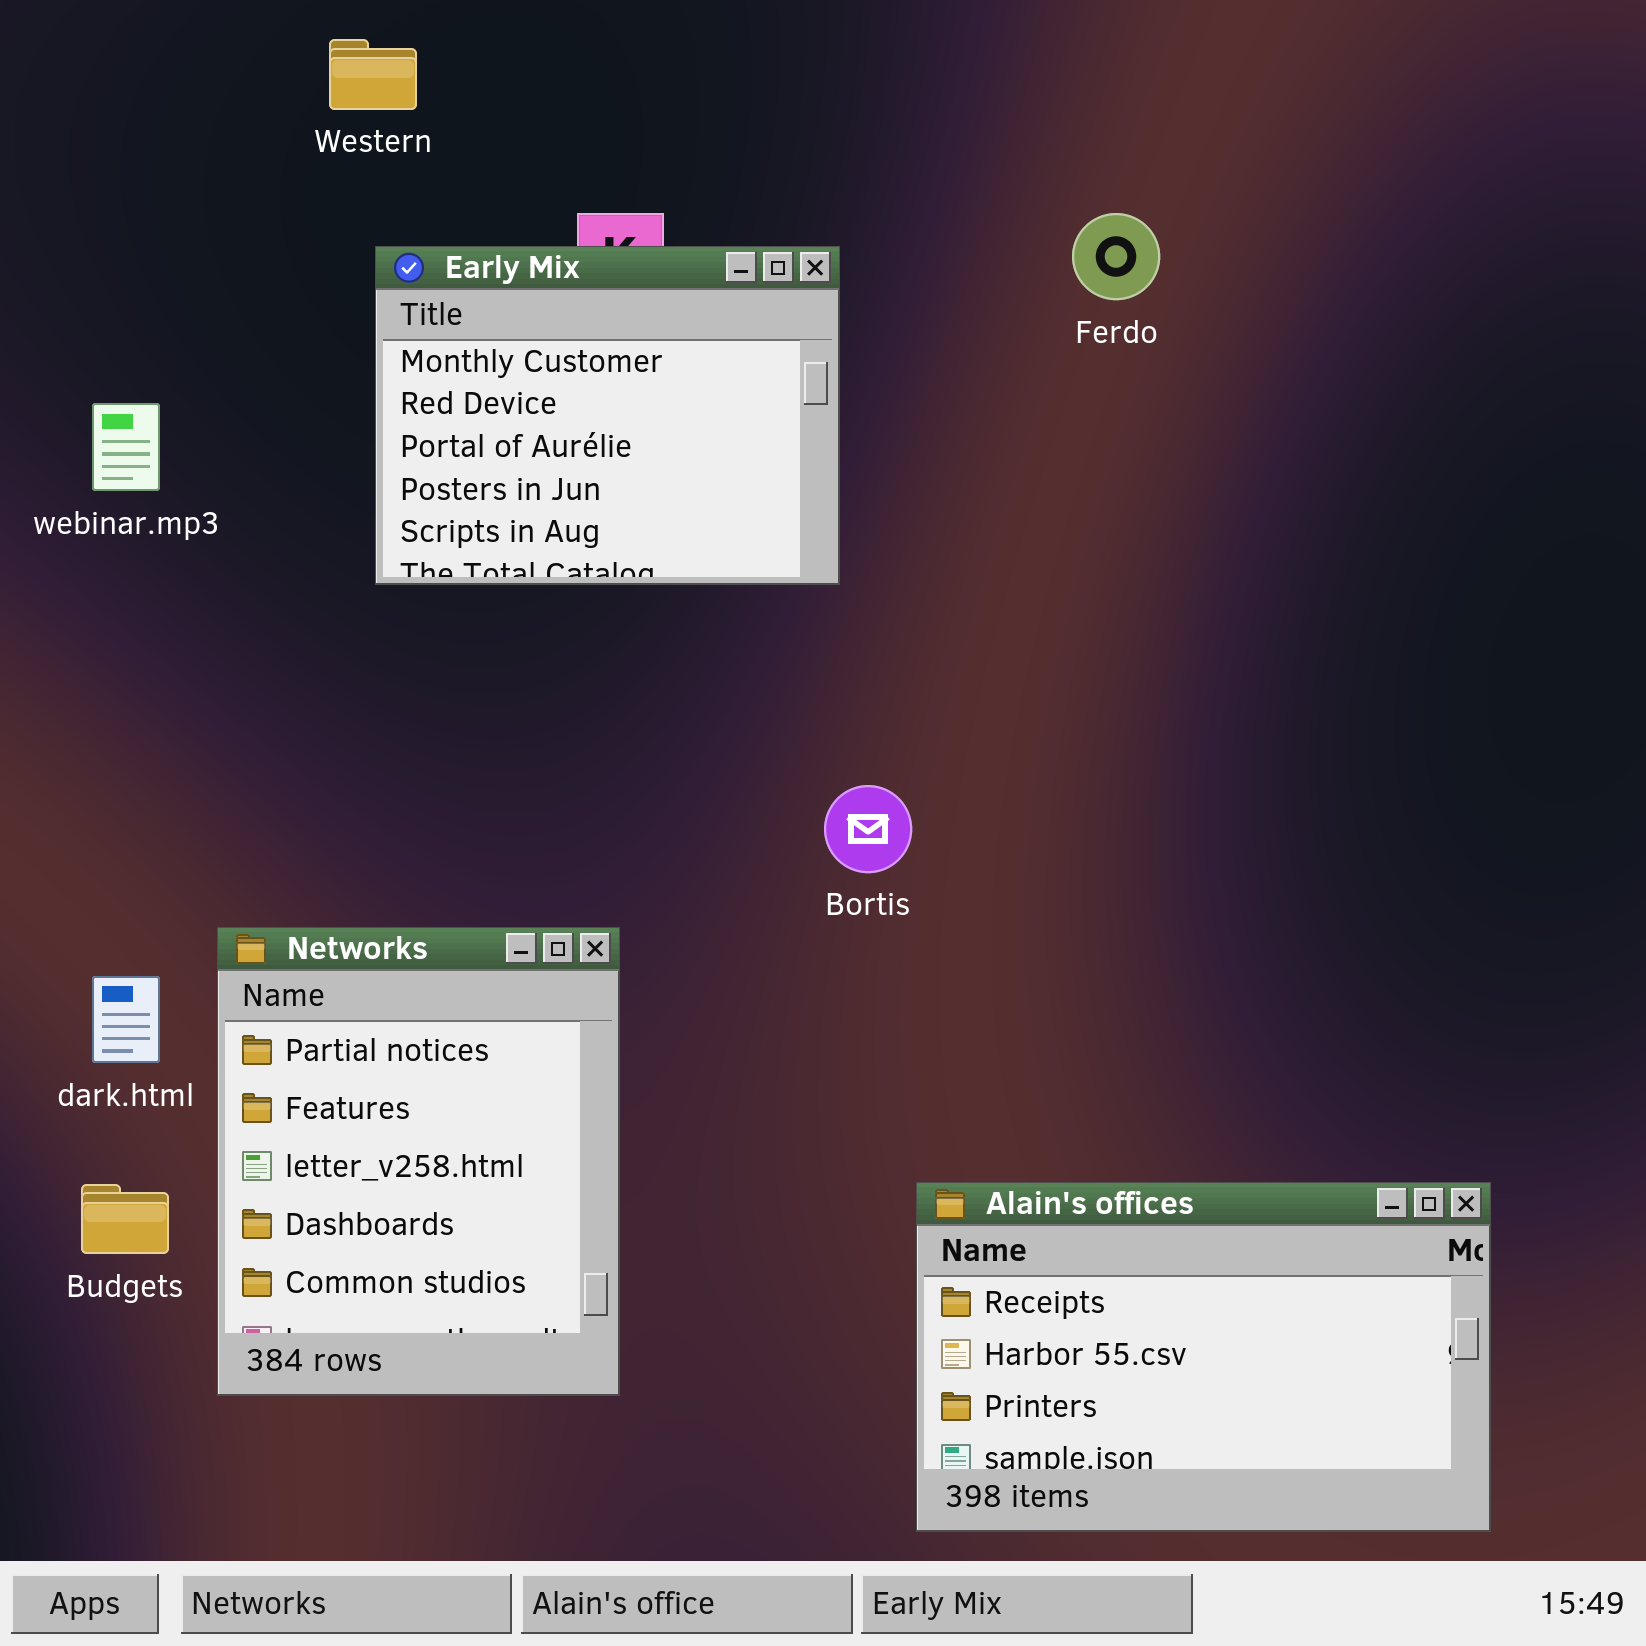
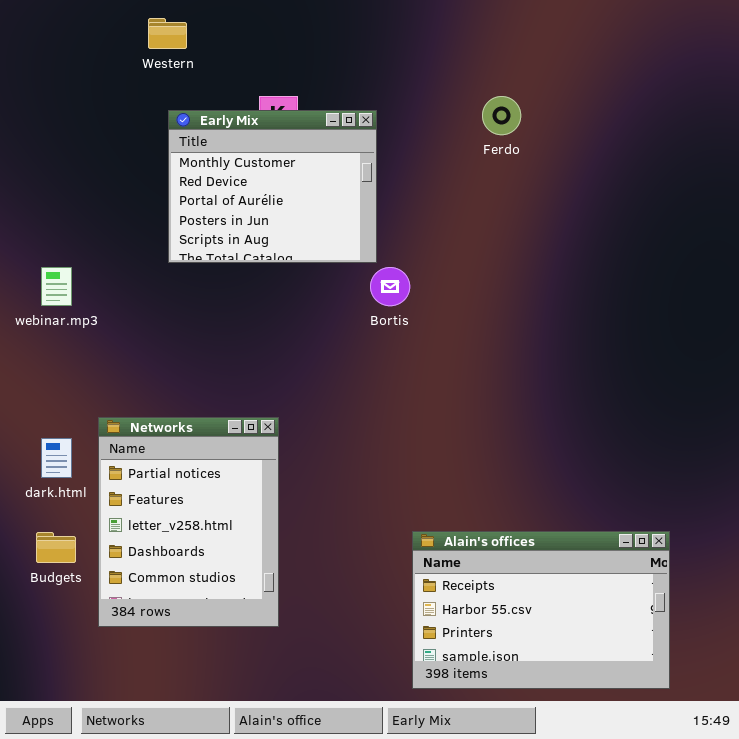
webinar.mp3: [92,403,160,491] -> [41,267,72,306], moved
Bortis: [824,785,912,873] -> [370,267,410,306], moved

